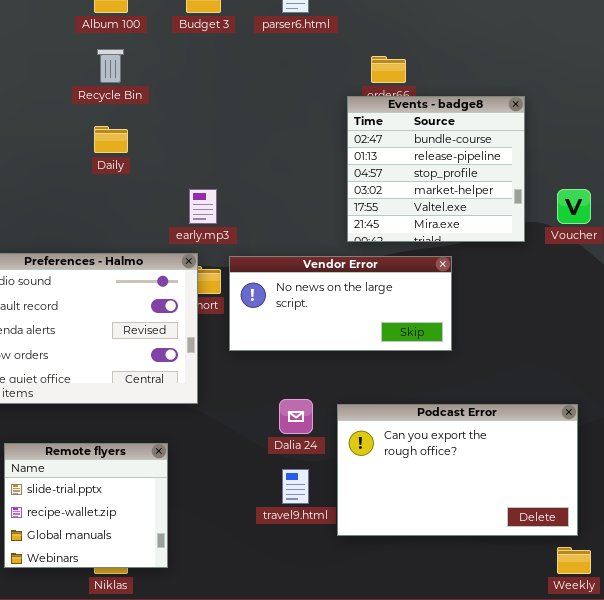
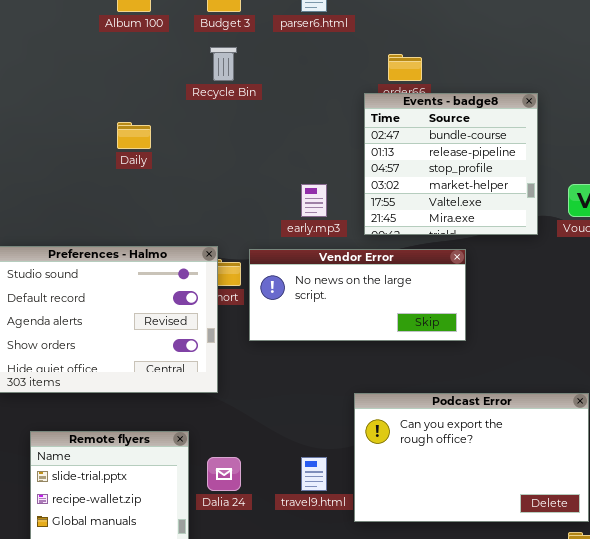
Recycle Bin: [97,49,124,83] -> [210,47,237,81], moved
early.mp3: [189,189,217,224] -> [301,184,327,217], moved
Dalia 24: [279,399,313,434] -> [207,457,241,491], moved

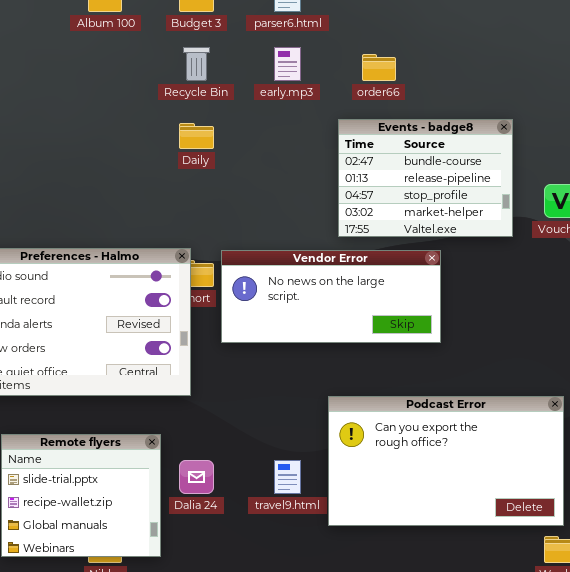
Events - badge8: [364,93,538,235] -> [338,119,513,237], resized
Daily: [117,122,151,149] -> [179,123,214,149], moved
early.mp3: [301,184,327,217] -> [274,47,301,81], moved

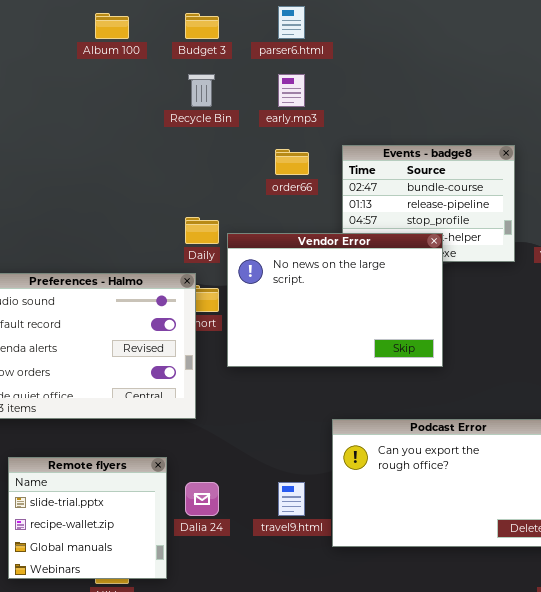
order66: [362,54,396,81] -> [275,149,309,175], moved
Daily: [179,123,214,149] -> [185,217,219,244], moved
Vendor Error: [221,250,441,343] -> [227,233,443,367], resized

